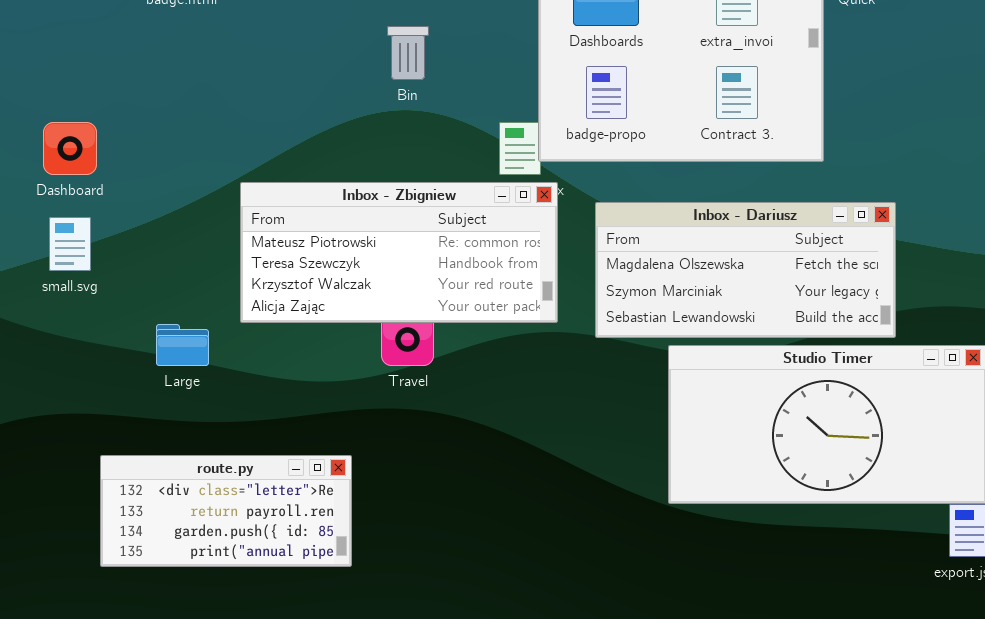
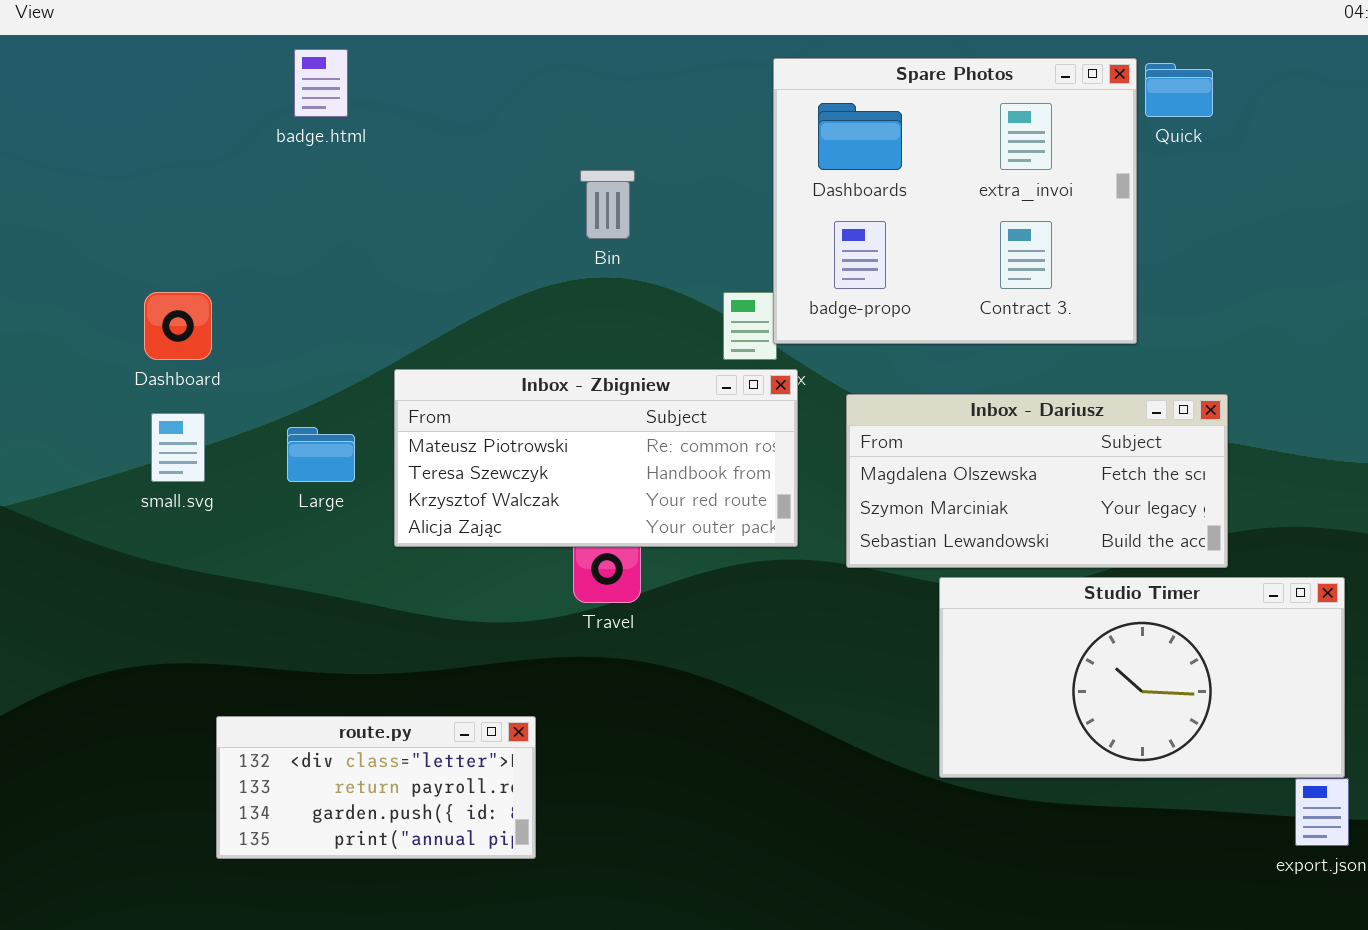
Large: [156,324,209,366] -> [287,427,355,482], moved

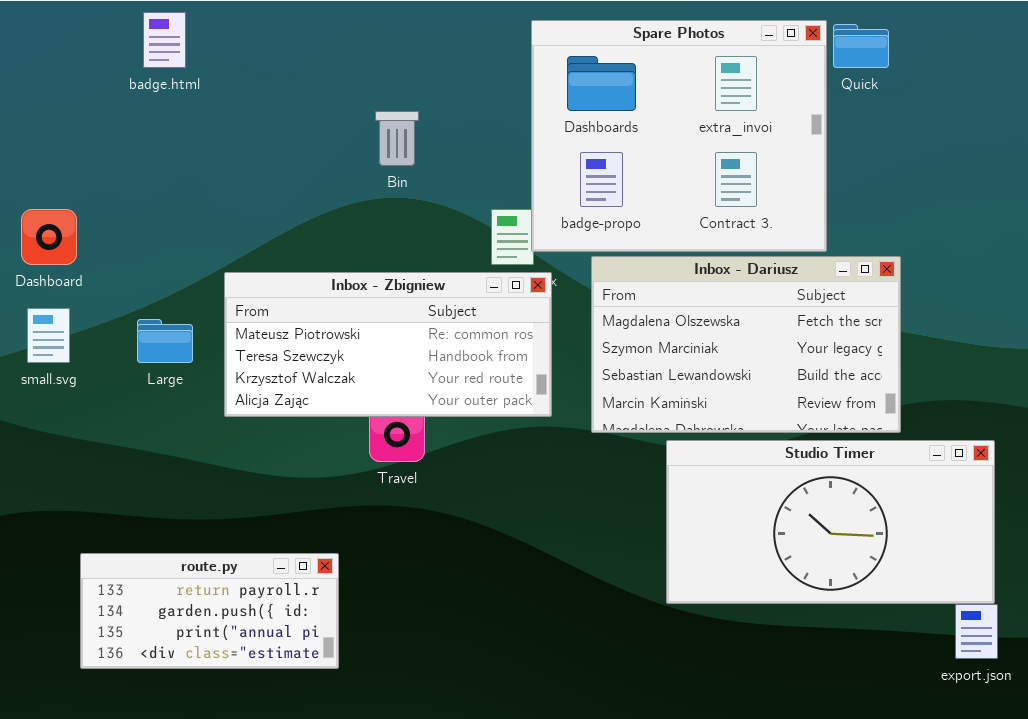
Inbox - Dariusz: [846,394,1228,568] -> [591,256,901,433], resized
route.py: [216,716,536,859] -> [80,553,339,669], scrolled down 1 row

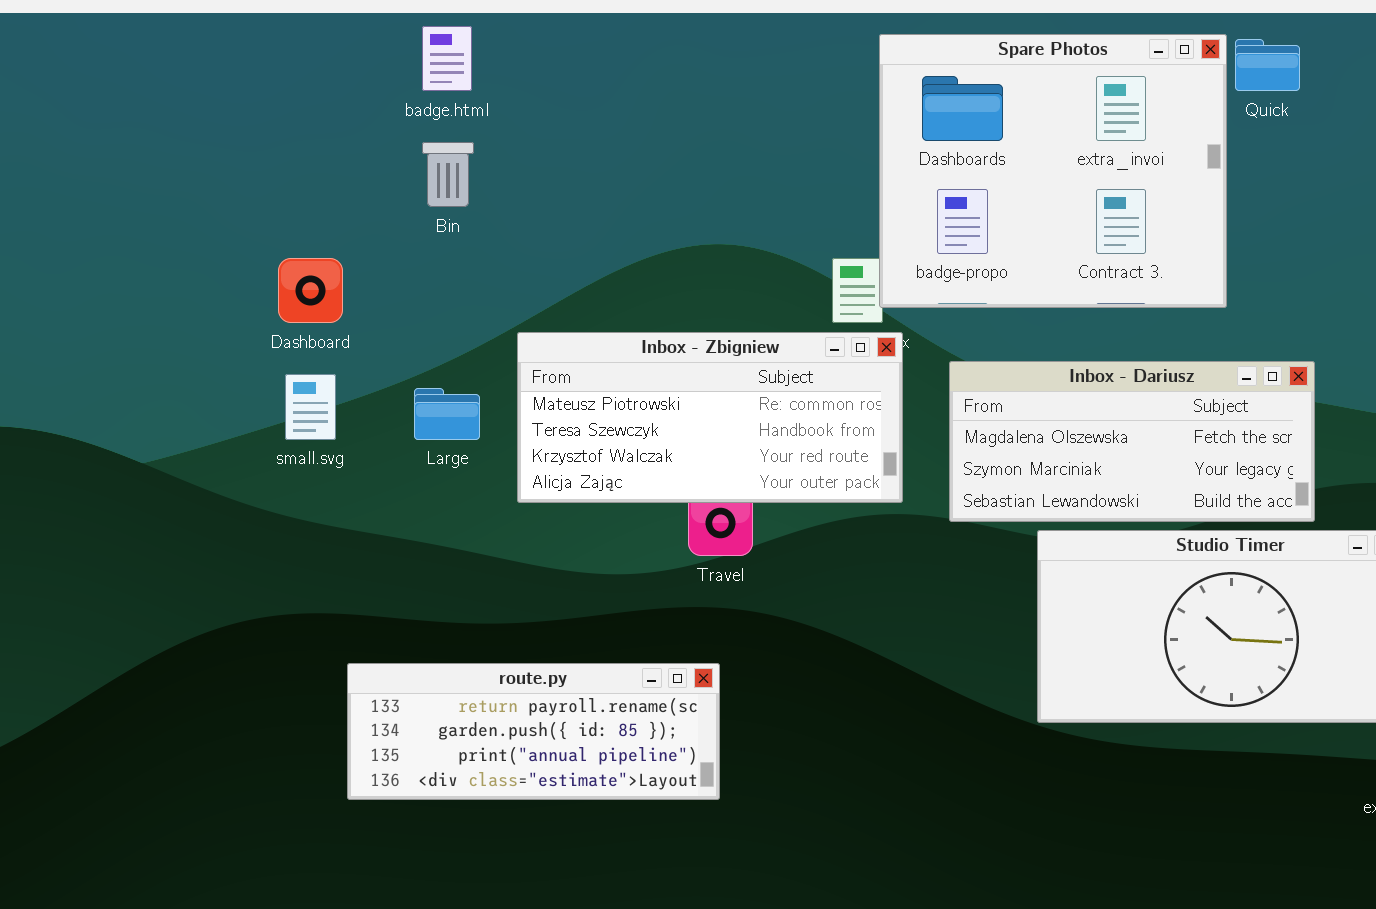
Bin: [375,111,419,166] -> [422,142,474,207], moved
Inbox - Dariusz: [591,256,901,433] -> [949,361,1315,522], resized
route.py: [80,553,339,669] -> [347,663,720,800], resized

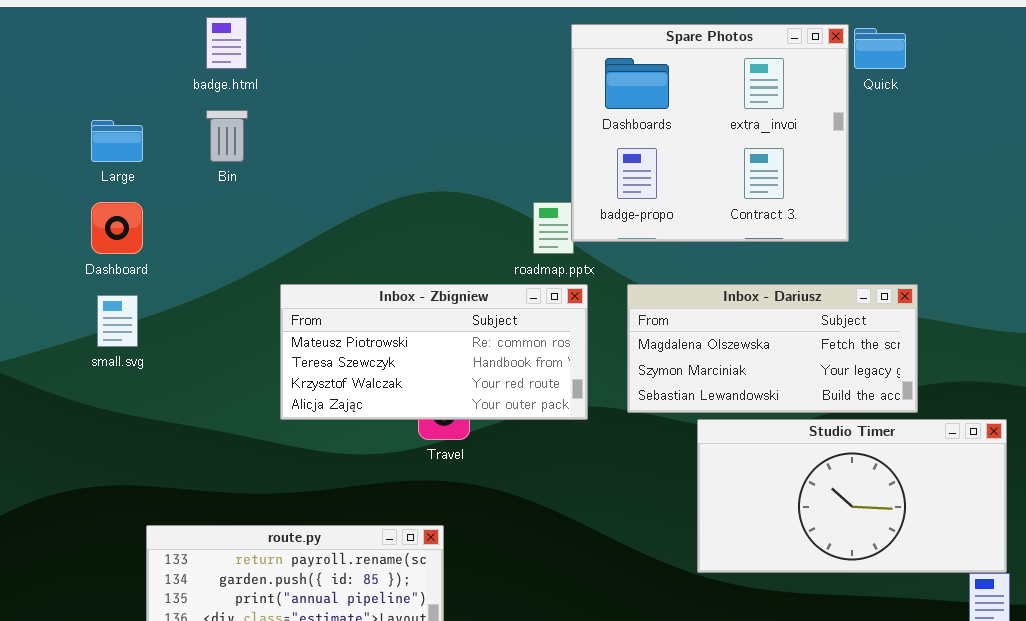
Inbox - Zbigniew: [517,332,903,503] -> [280,284,588,420], moved
Large: [414,388,480,440] -> [91,120,143,162], moved

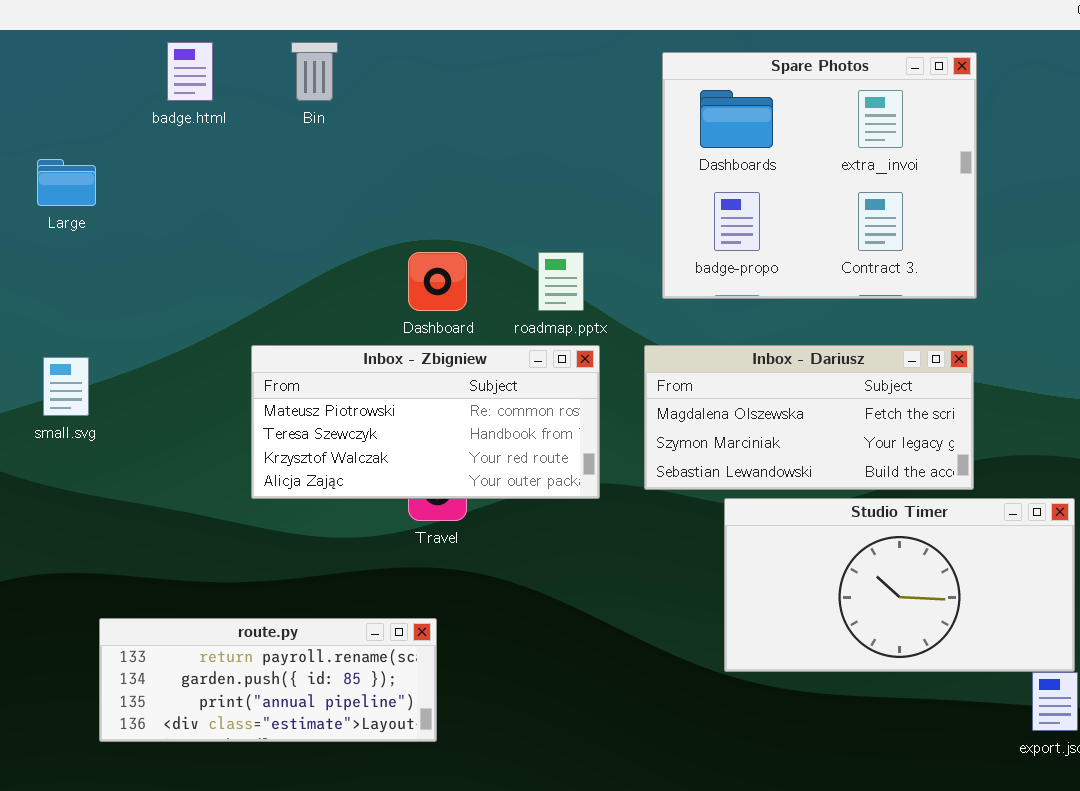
Spare Photos: [571,24,849,242] -> [662,52,977,299], moved
Bin: [206,110,248,162] -> [291,42,338,101], moved
Dashboard: [91,202,143,254] -> [408,252,467,311], moved

